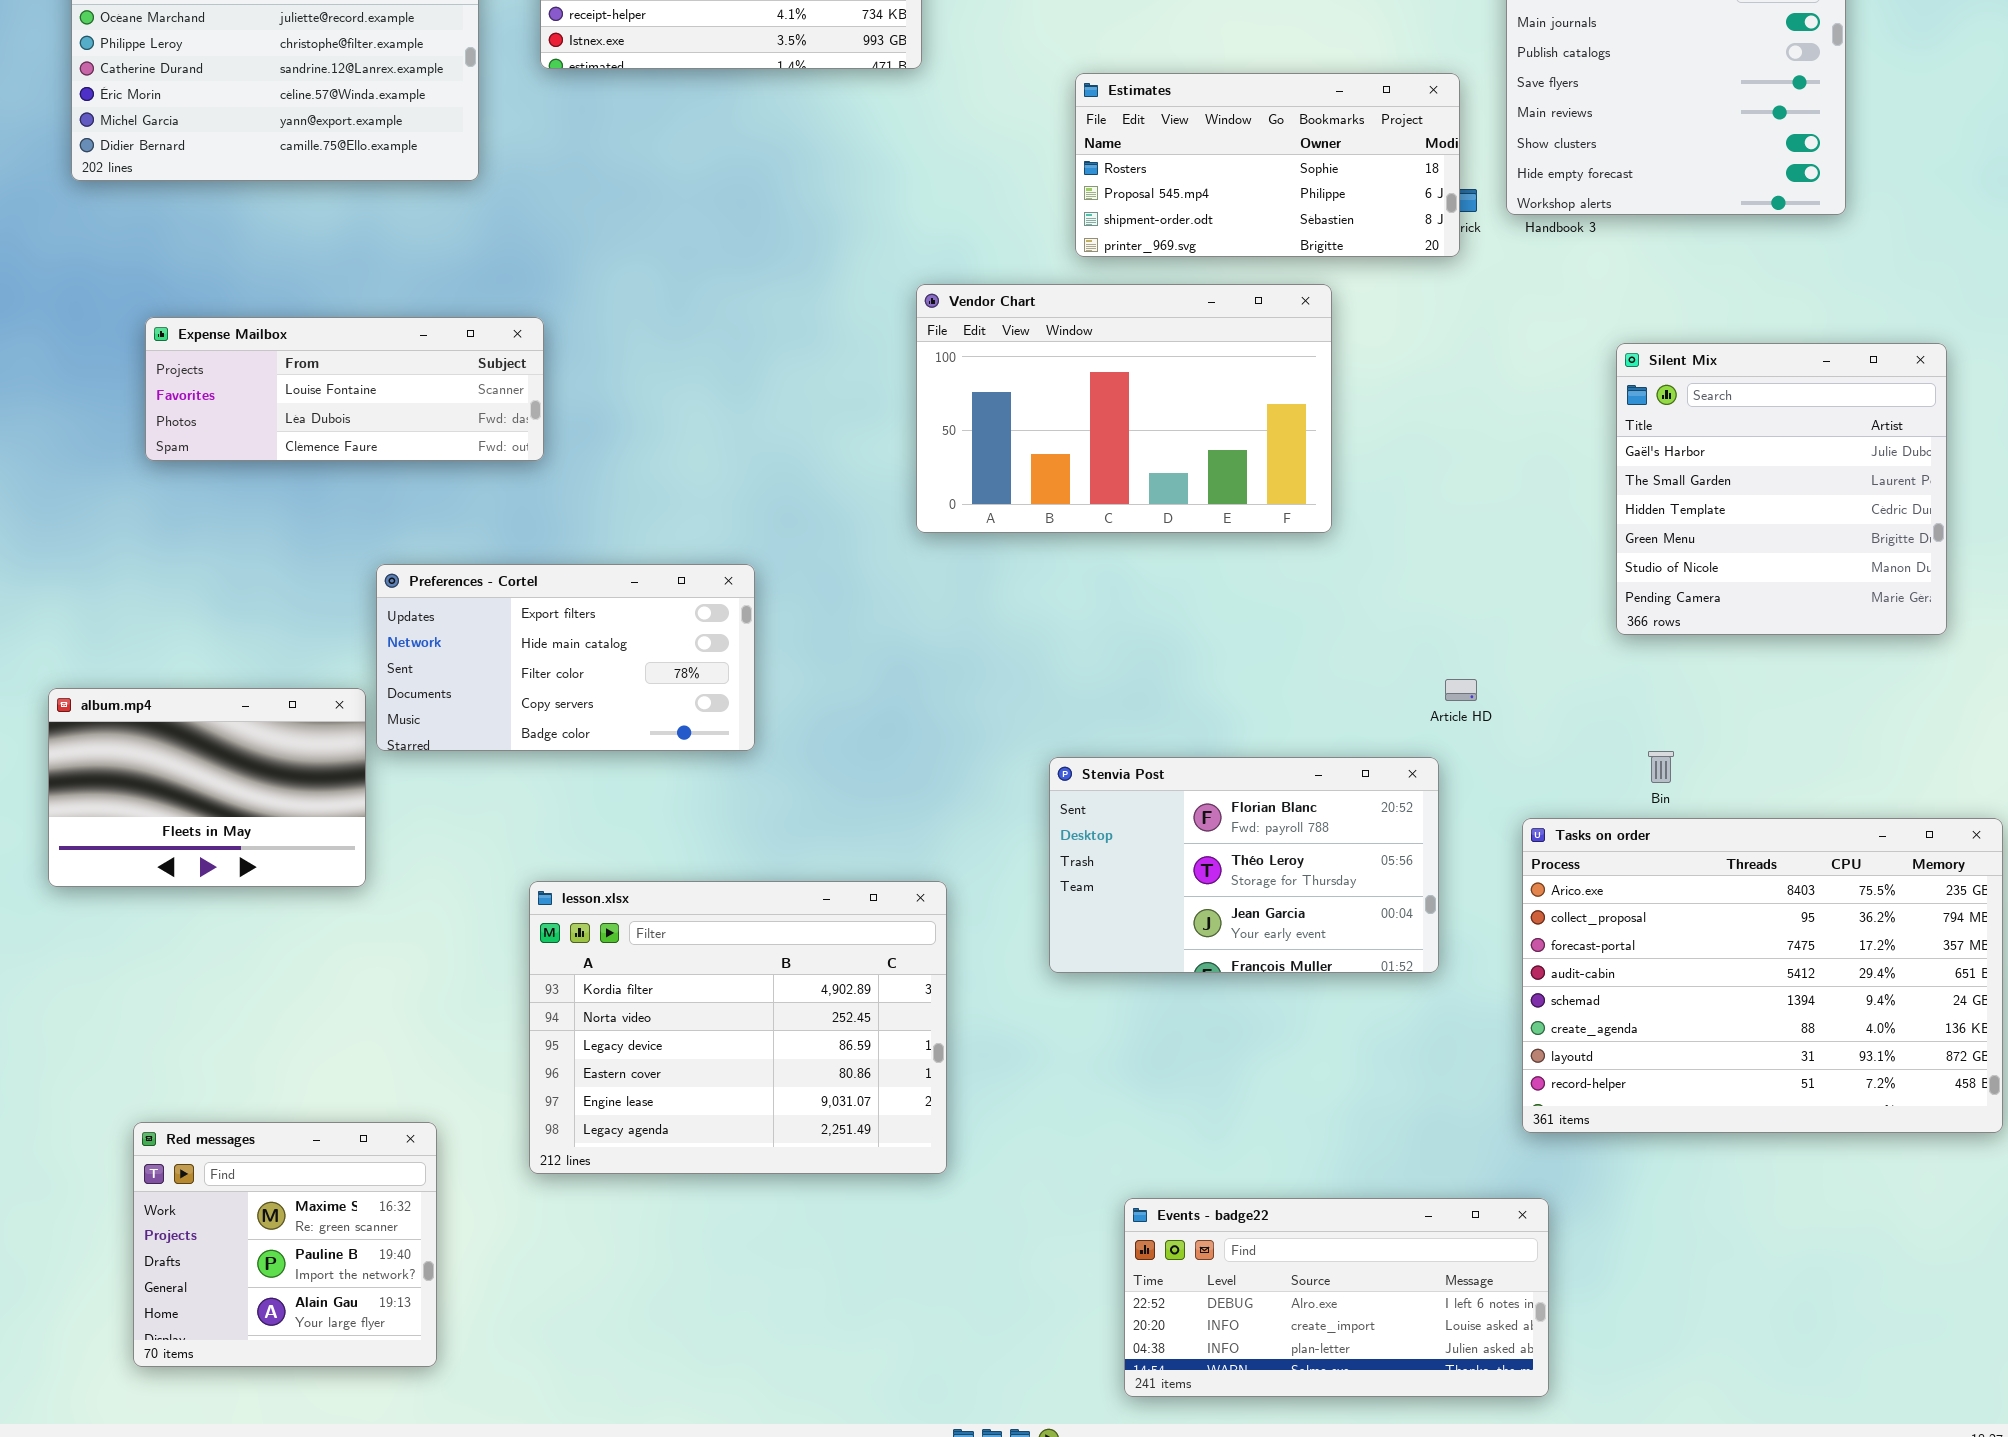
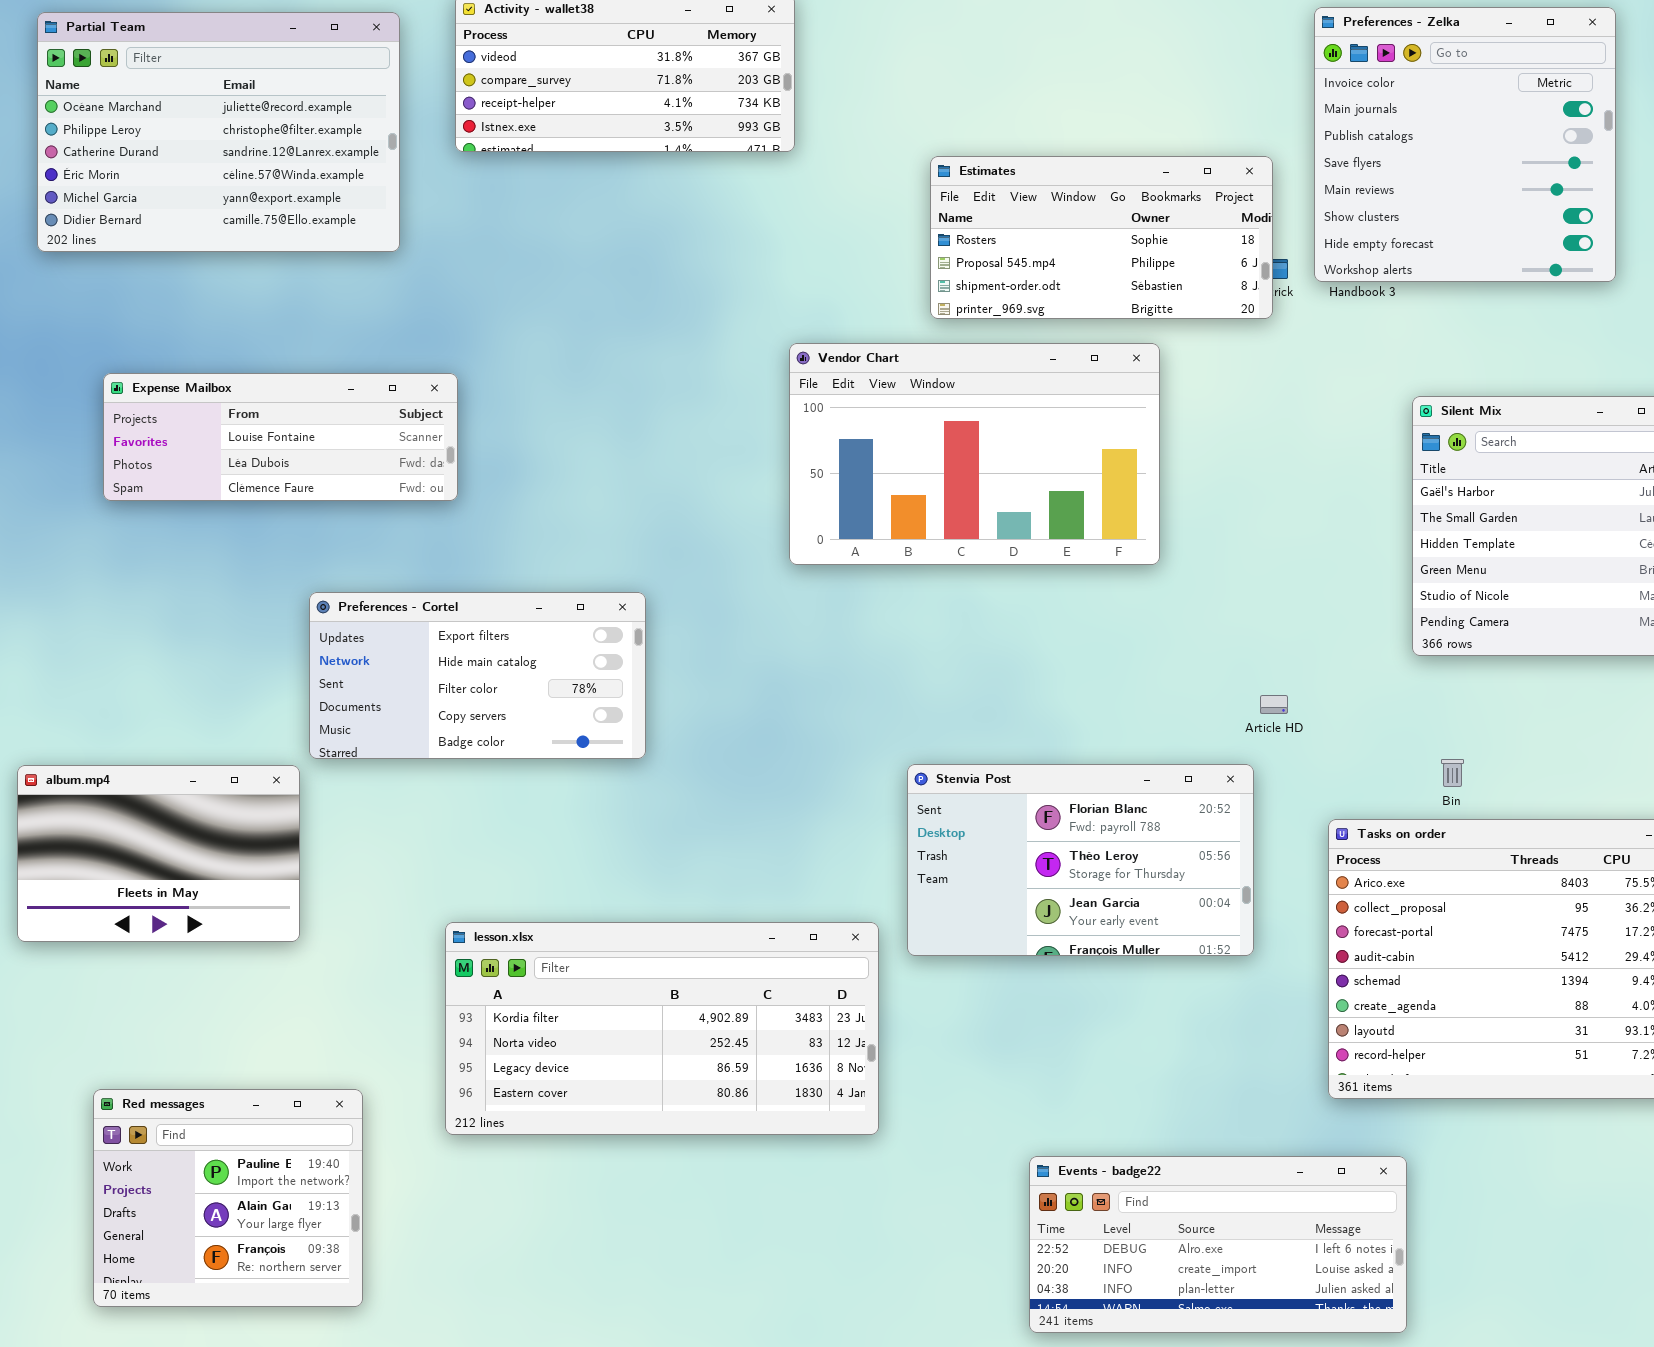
album.mp4: [48,688,366,887] -> [17,765,300,942], moved
lesson.xlsx: [529,881,947,1174] -> [445,922,879,1135], resized
Red messages: [133,1122,437,1367] -> [93,1089,363,1307], scrolled down 1 row
Events - badge22: [1124,1198,1549,1397] -> [1029,1156,1407,1333], moved

